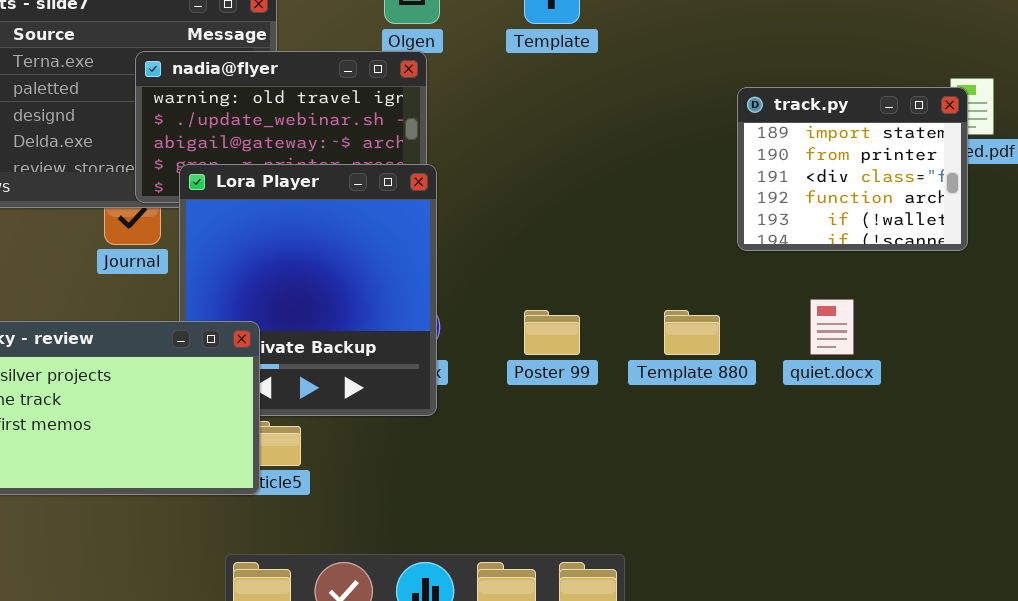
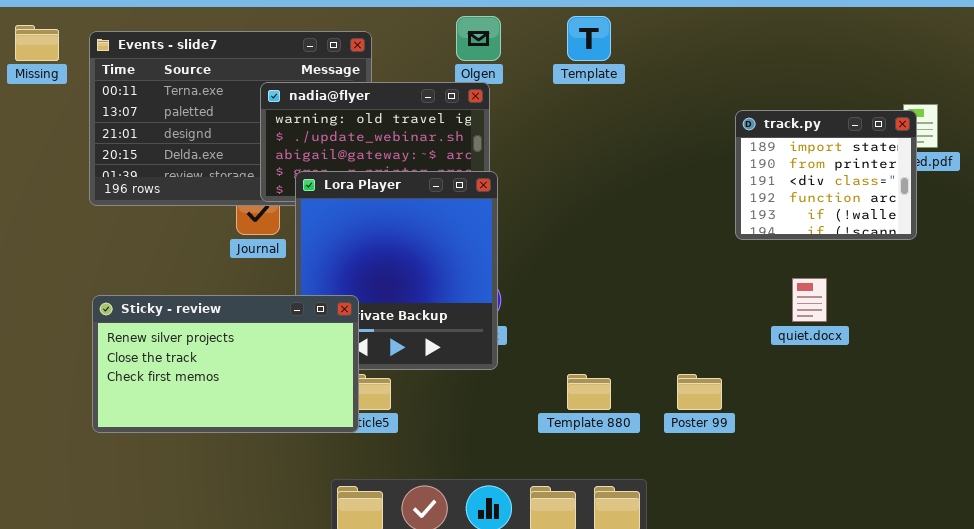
Poster 99: [524,310,580,355] -> [677,374,722,410], moved
Template 880: [664,310,720,355] -> [567,374,611,410], moved

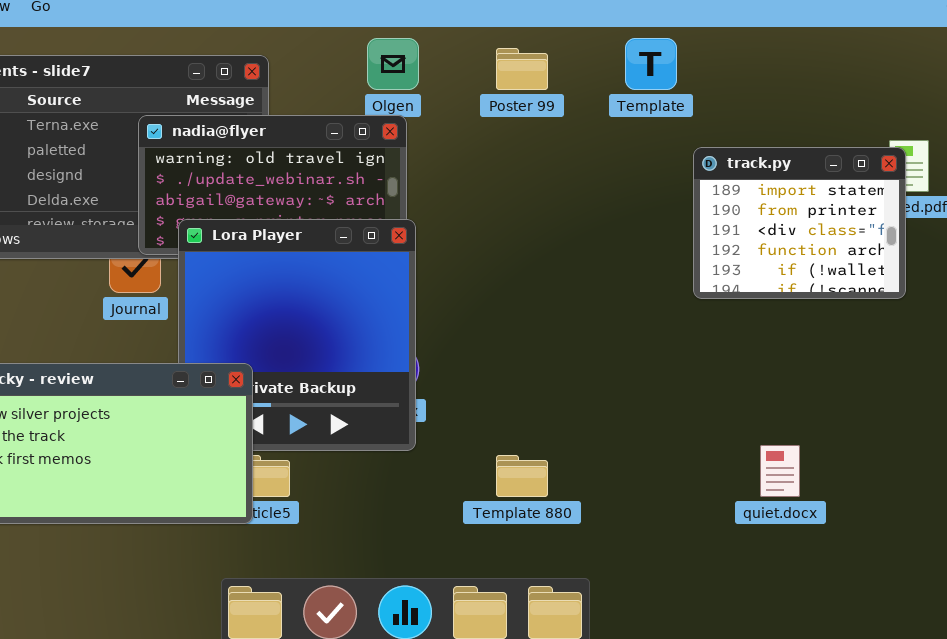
Template: [567,16,611,61] -> [625,38,677,90], moved
quiet.docx: [792,278,827,322] -> [760,445,800,497], moved
Poster 99: [677,374,722,410] -> [496,48,548,90], moved

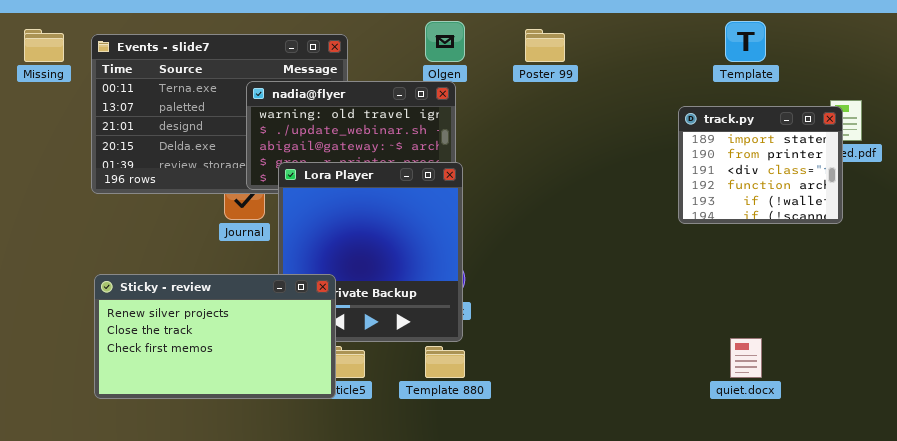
Template: [625,38,677,90] -> [725,21,766,62], moved
Template 880: [496,455,548,497] -> [425,346,465,378], moved

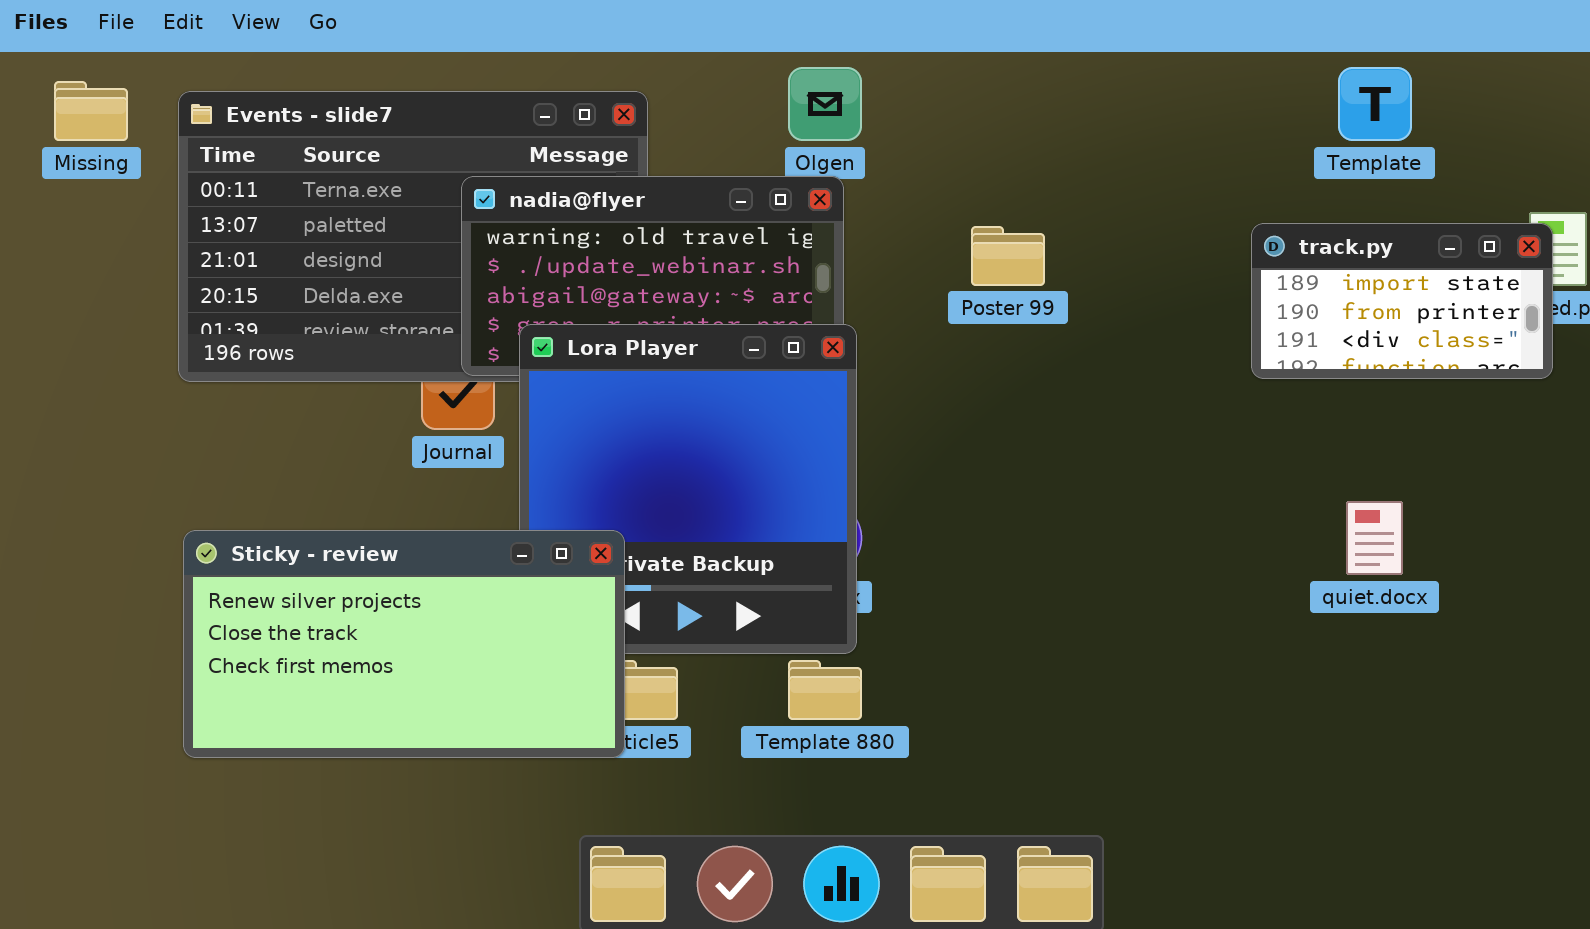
Poster 99: [525,29,565,62] -> [971,226,1045,286], moved
track.py: [678,106,843,224] -> [1251,223,1553,379], resized
quiet.docx: [730,338,762,378] -> [1346,501,1403,575], moved

